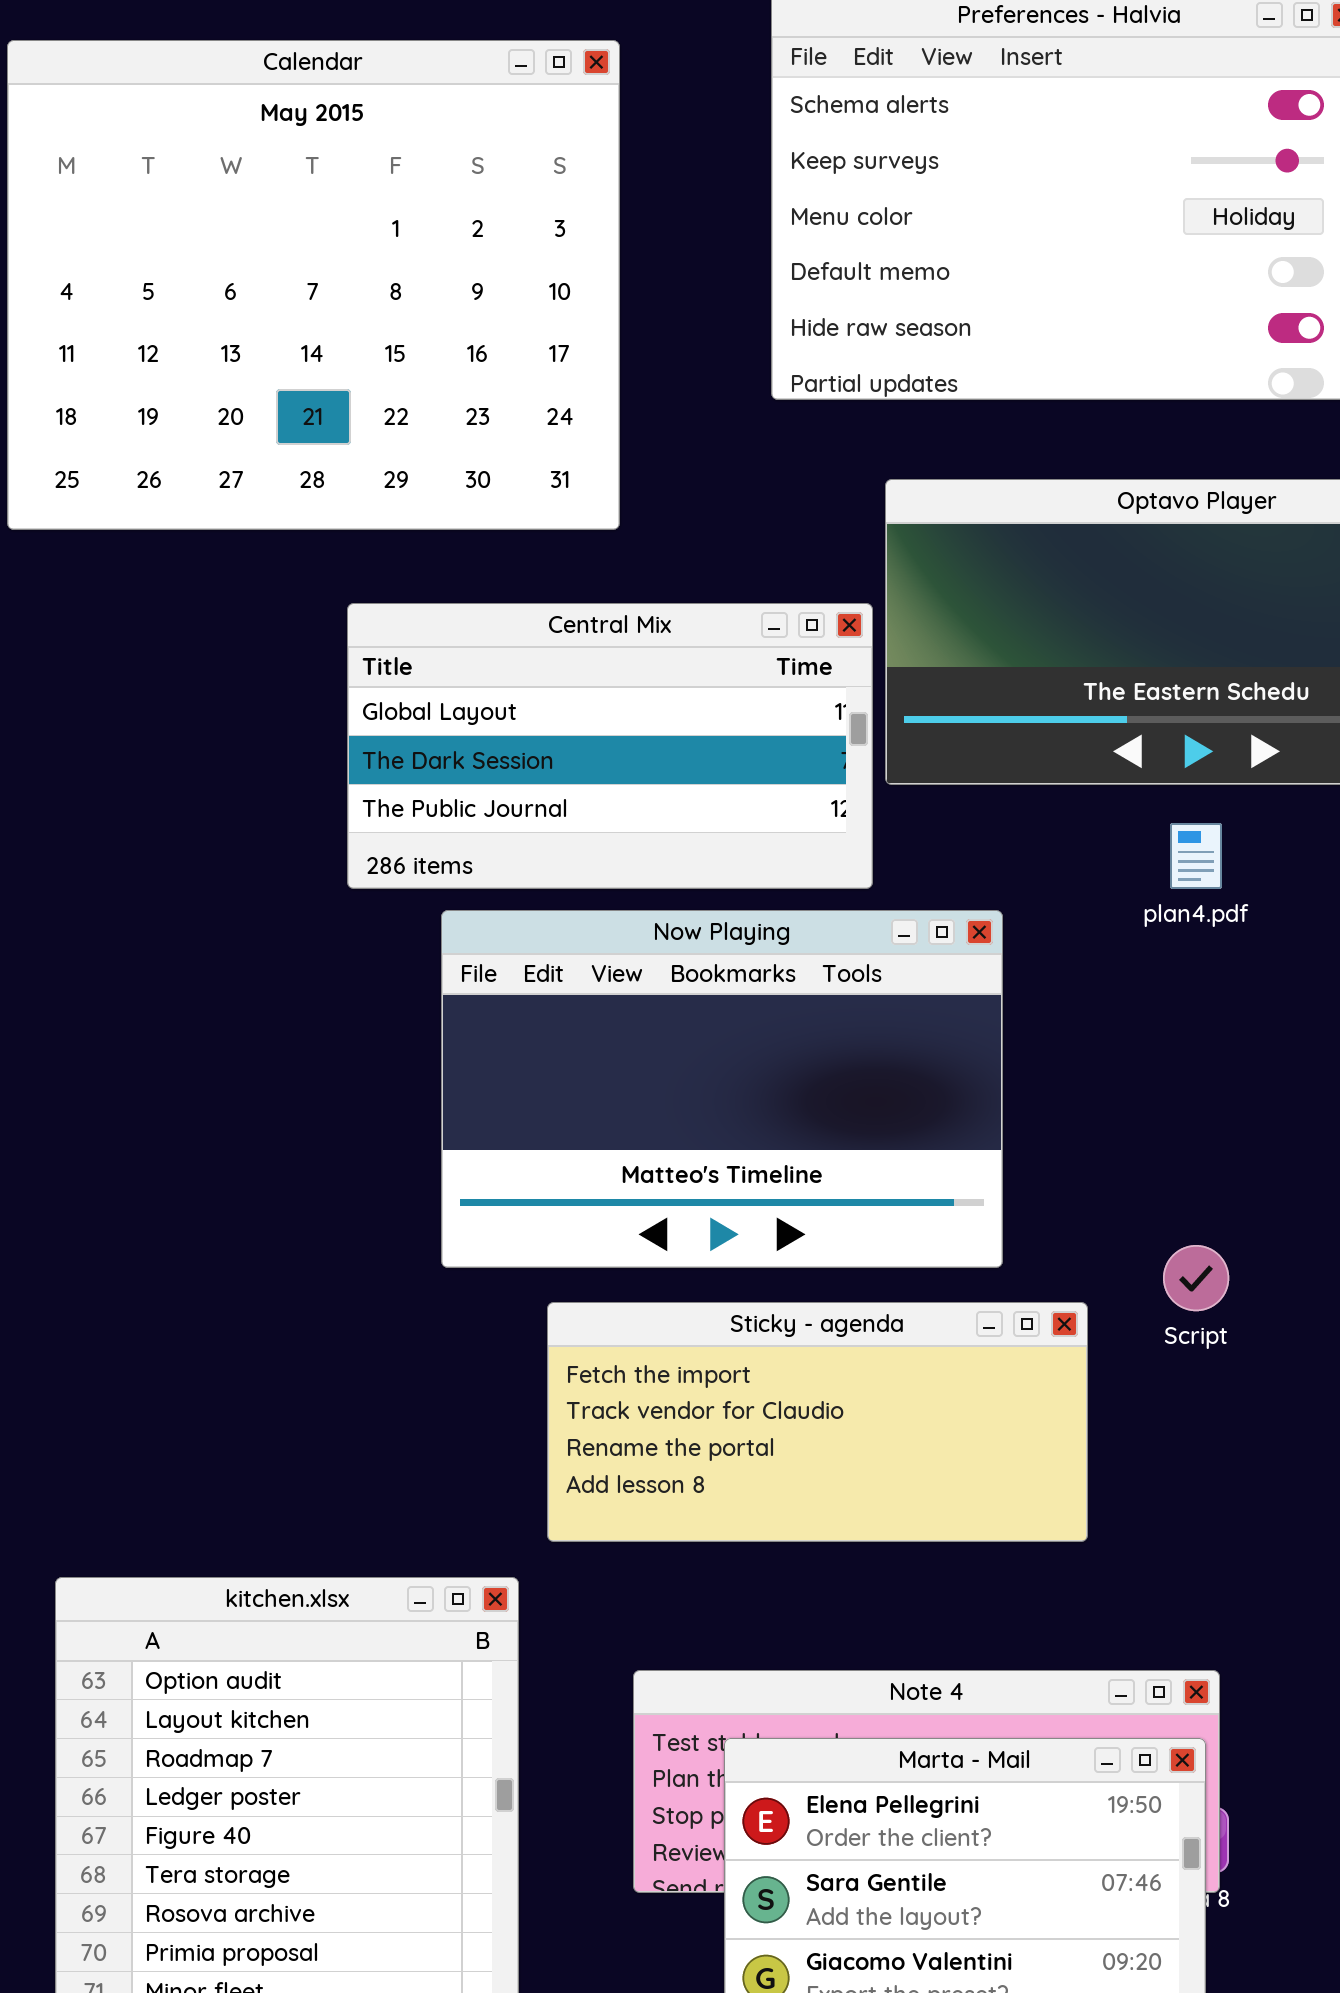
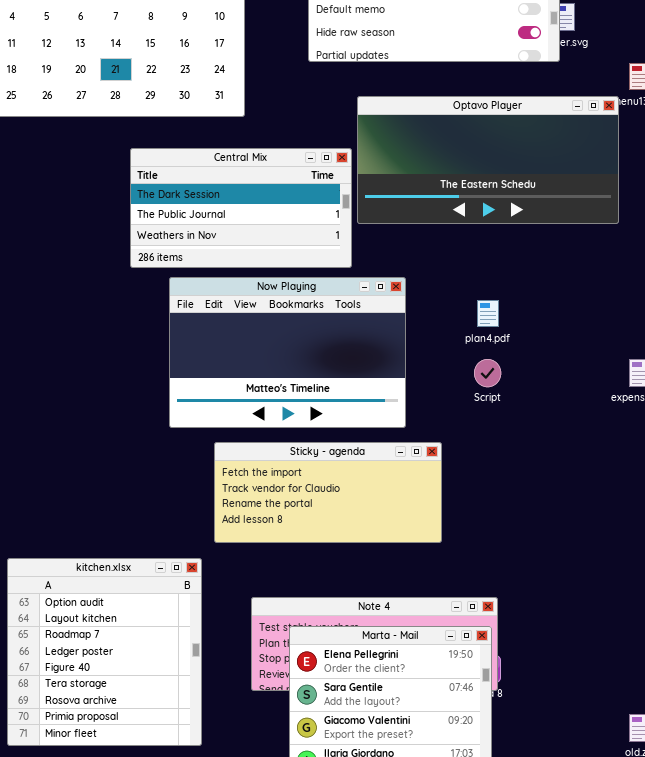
Central Mix: [347,603,873,889] -> [130,148,352,268], scrolled down 1 row
plan4.pdf: [1170,823,1222,889] -> [477,300,499,327], moved
Script: [1163,1245,1229,1311] -> [474,359,501,387], moved

